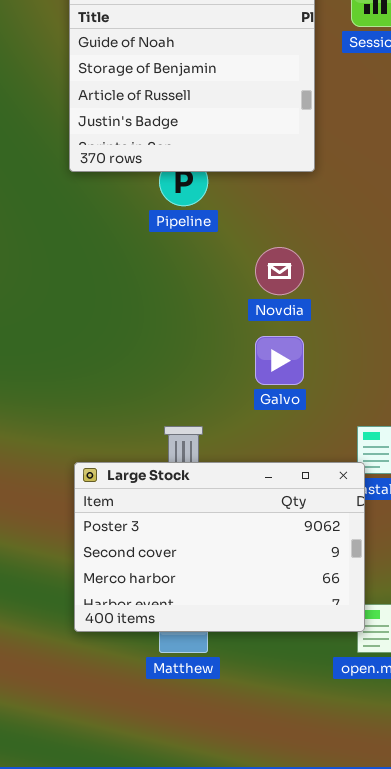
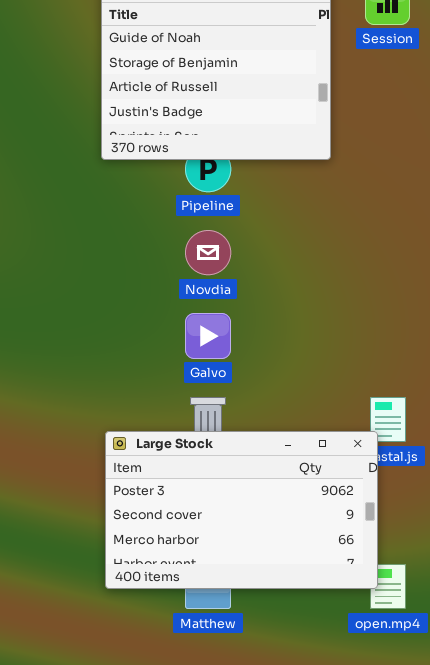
Novdia: [255,247,304,295] -> [185,230,231,275], moved
Galvo: [255,336,304,385] -> [185,313,231,359], moved

